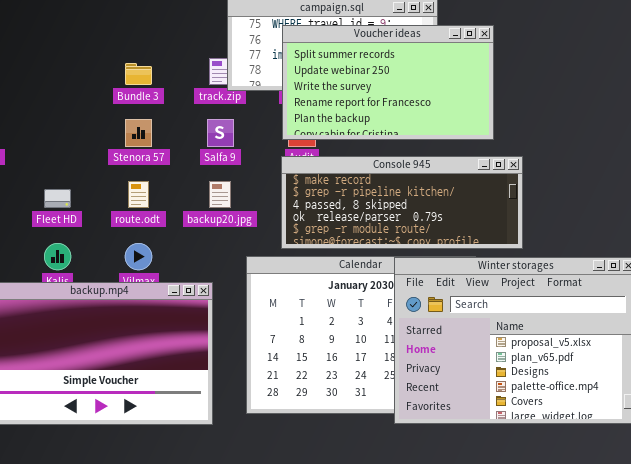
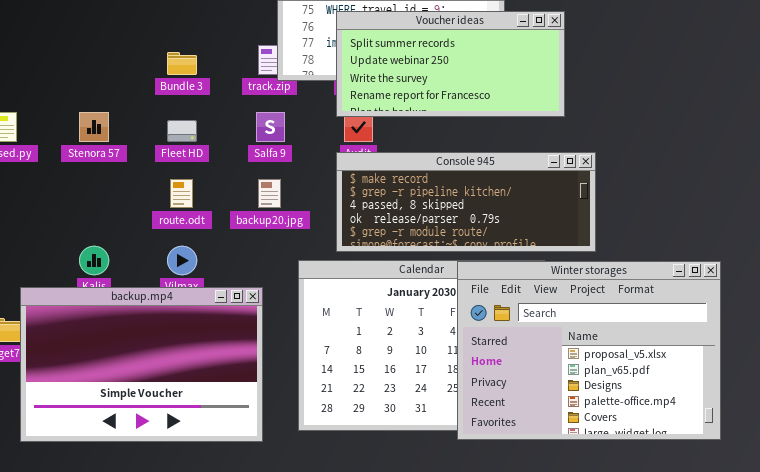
Voucher ideas: [282,25,494,140] -> [336,11,565,117], resized
Stenora 57: [125,119,152,147] -> [79,112,109,142], moved
Fleet HD: [44,189,71,208] -> [167,120,197,142], moved

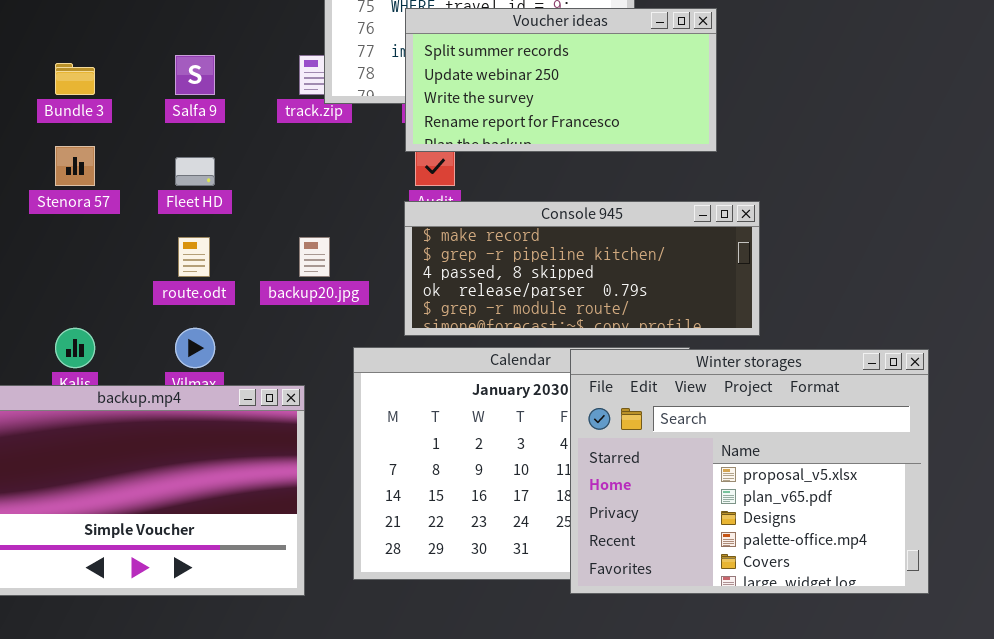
Bundle 3: [167,52,197,75] -> [55,63,95,95], moved
Salfa 9: [256,112,285,142] -> [175,55,215,95], moved

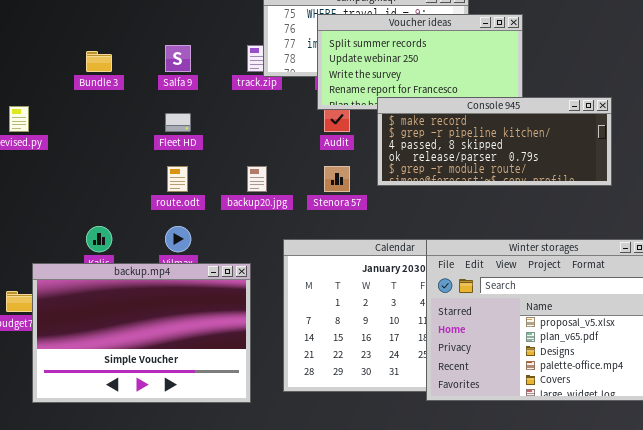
Stenora 57: [55,146,95,186] -> [324,166,350,192], moved
Console 945: [404,201,760,336] -> [377,97,612,186], moved

